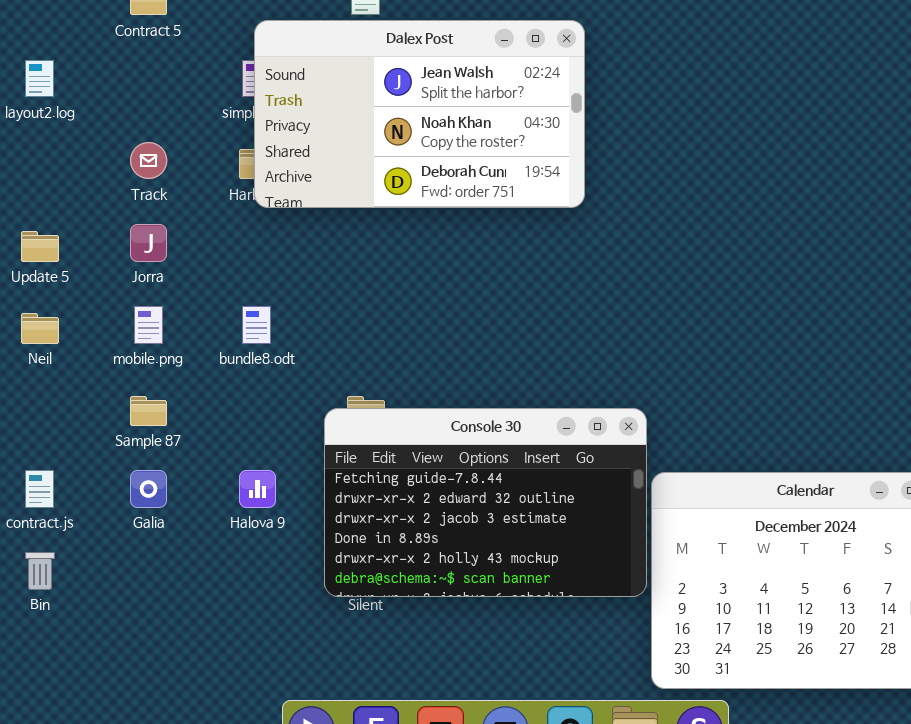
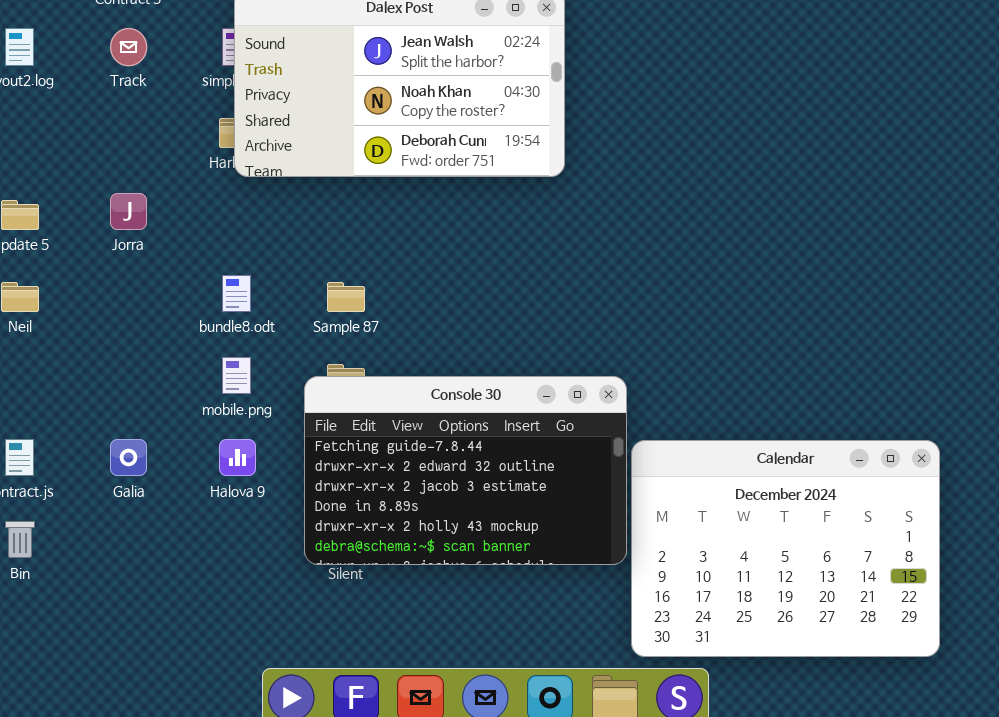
Track: [130,142,167,179] -> [110,28,147,66], moved
mobile.png: [134,306,163,344] -> [222,357,251,394], moved
Sample 87: [130,396,167,426] -> [327,282,365,312], moved

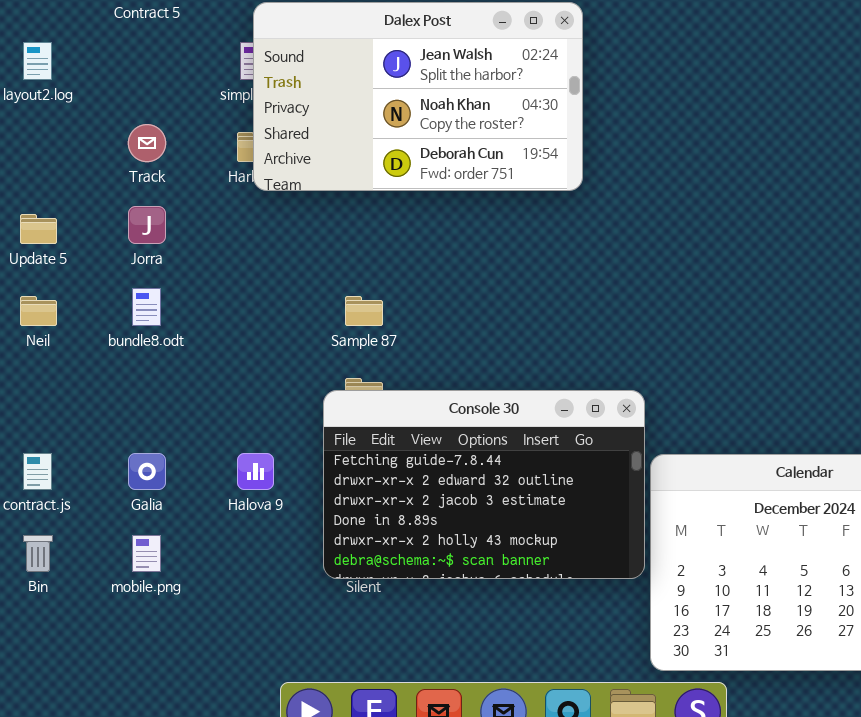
Track: [110,28,147,66] -> [128,124,166,162], moved
bundle8.odt: [222,275,251,312] -> [132,288,161,326], moved
mobile.png: [222,357,251,394] -> [132,535,161,572], moved

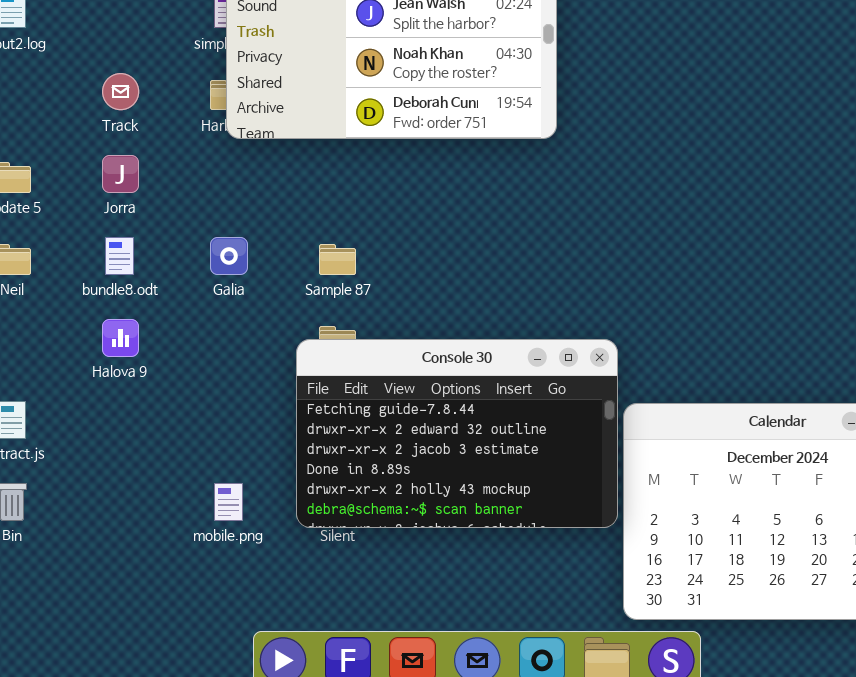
Galia: [128,453,166,490] -> [210,237,248,275], moved
Halova 9: [237,453,274,490] -> [102,319,139,357], moved
mobile.png: [132,535,161,572] -> [214,483,243,521], moved

